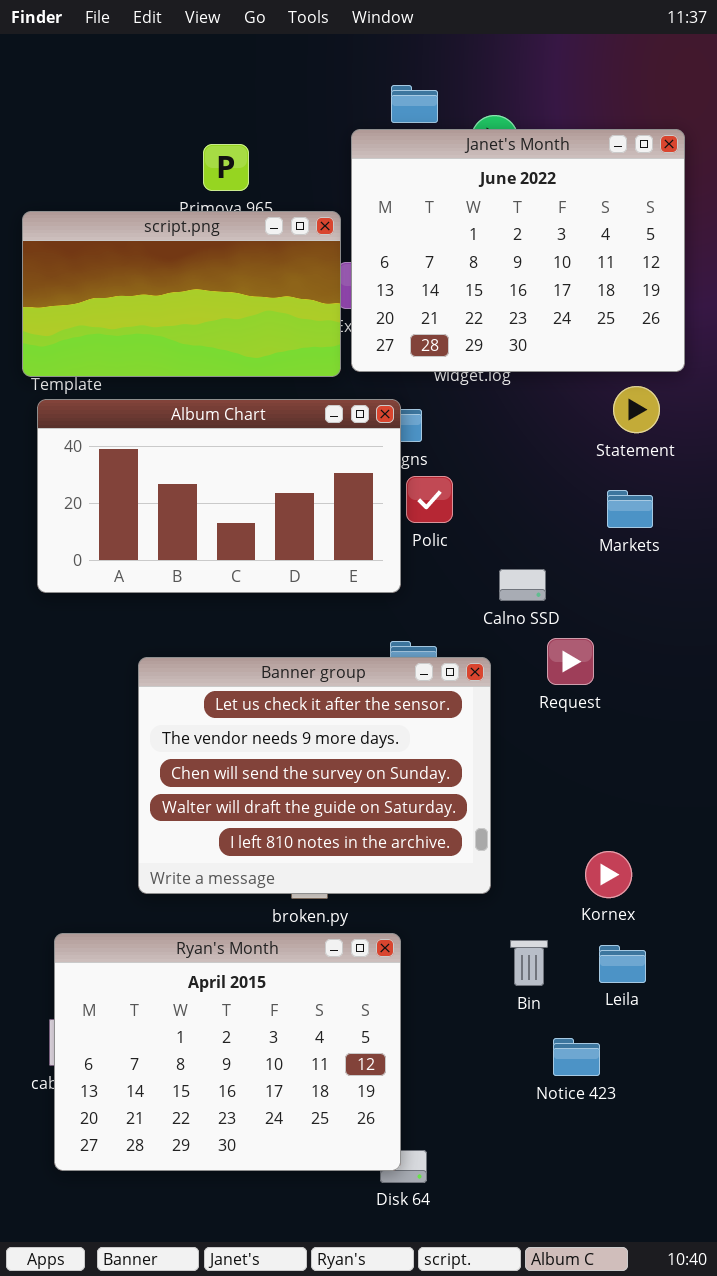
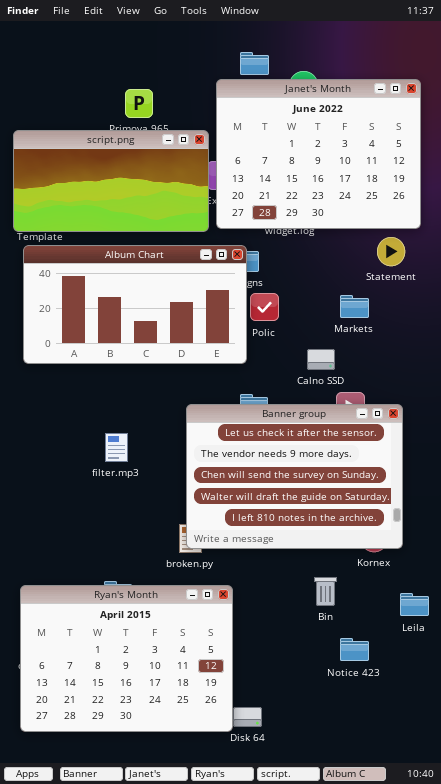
Markets: [607,490,653,528] -> [340,295,369,318], moved
Banner group: [138,657,491,894] -> [186,404,403,549], moved
Ryan's Month: [54,933,401,1171] -> [20,585,233,732], moved
Leila: [599,945,646,983] -> [400,593,429,616], moved

